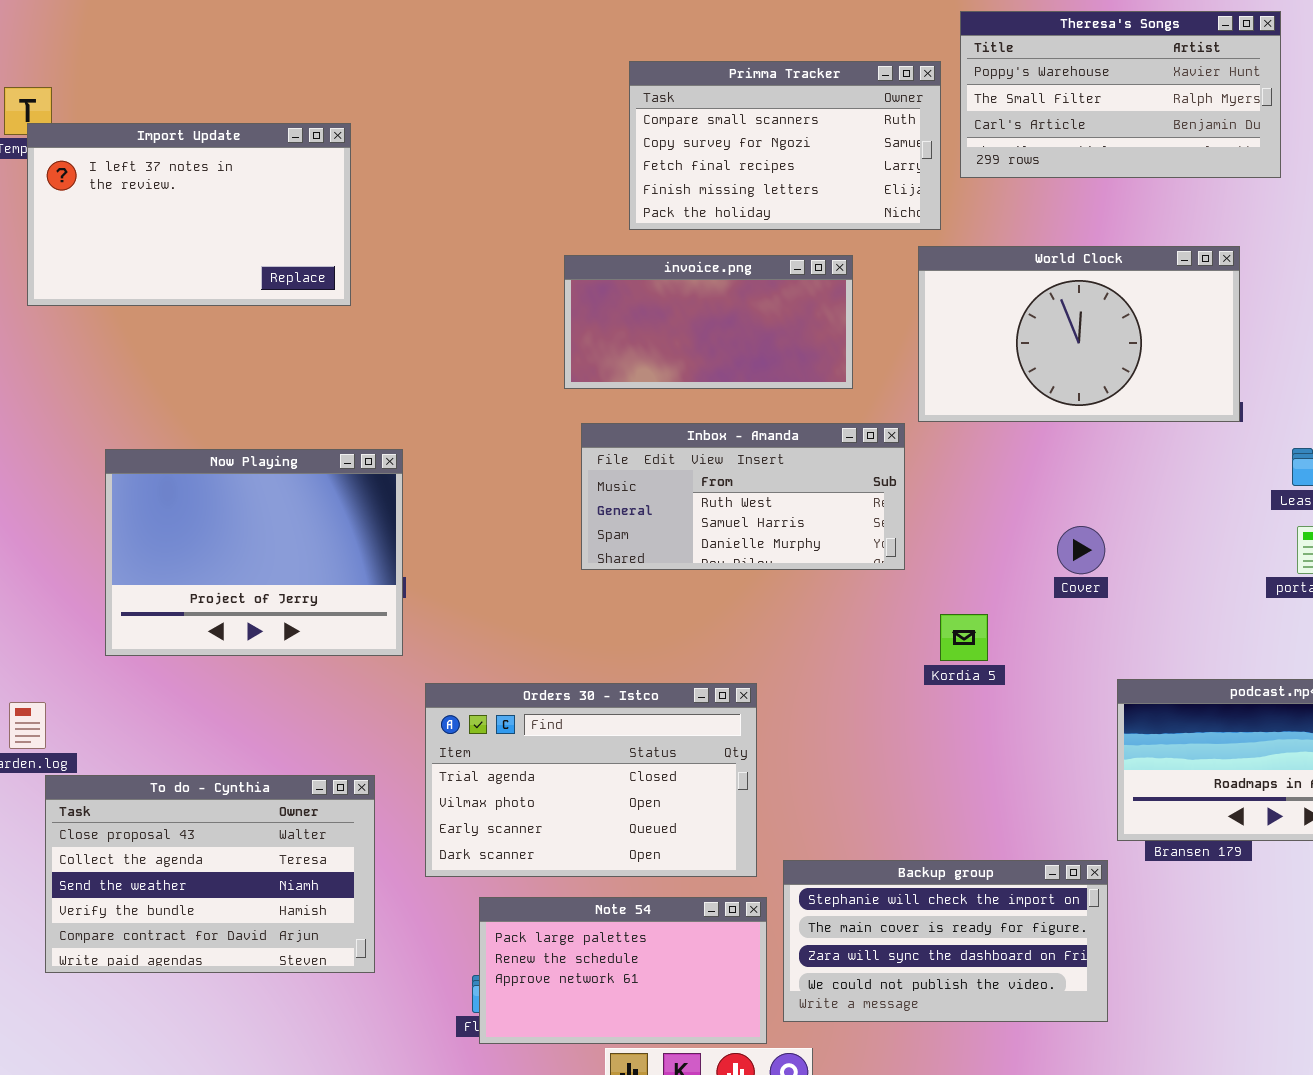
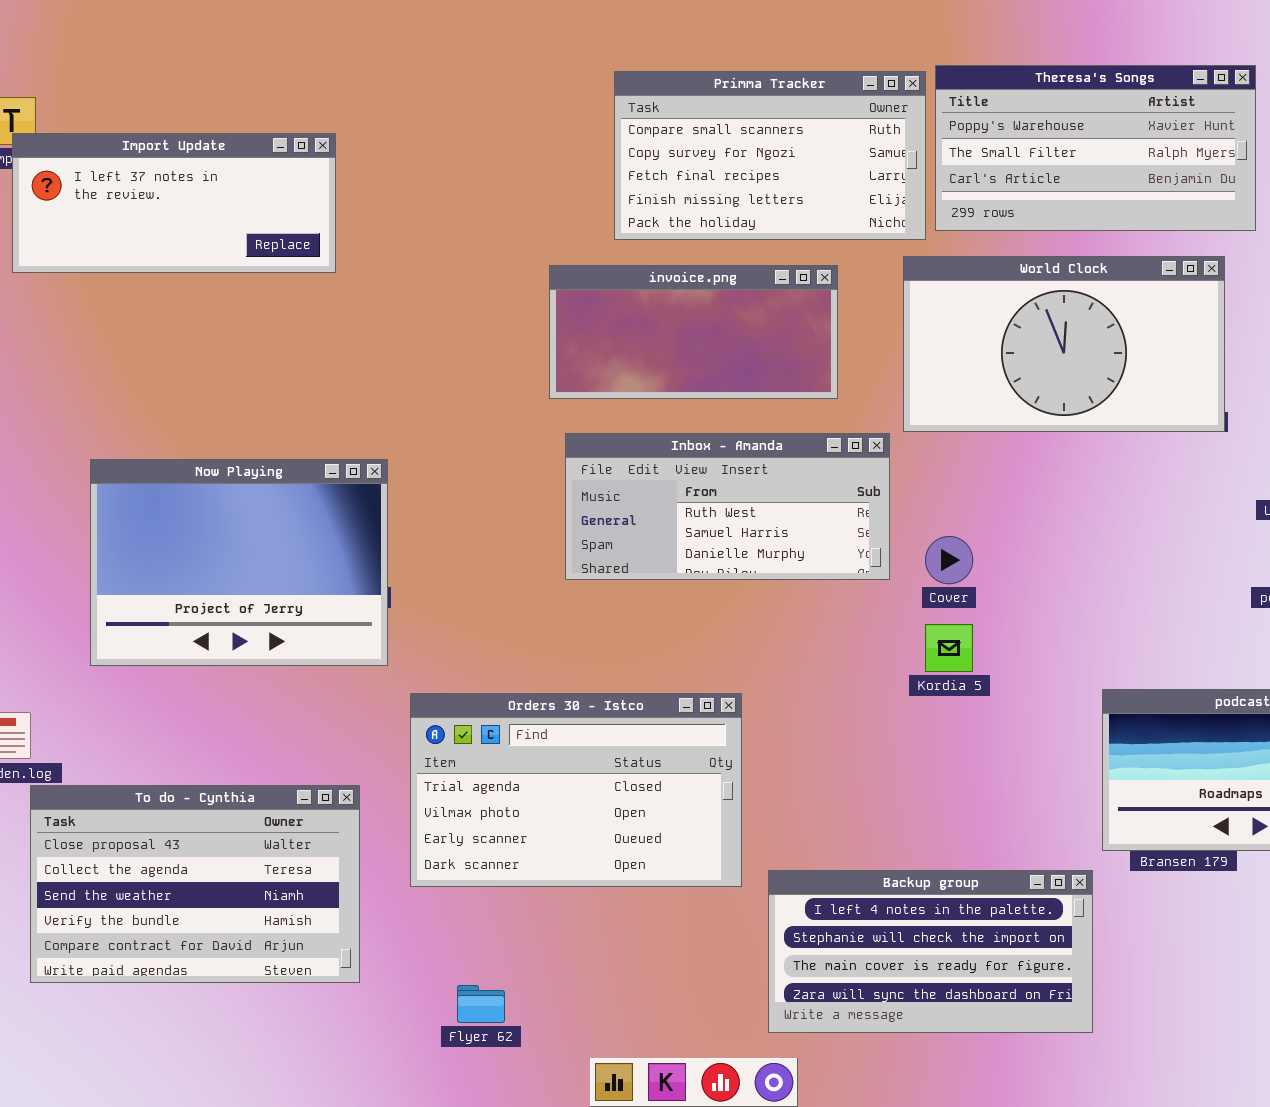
Theresa's Songs: [960,11,1281,178] -> [935,65,1256,231], moved
Import Update: [27,123,351,306] -> [12,133,336,273], resized
Cover: [1057,526,1105,574] -> [925,536,973,584], moved
Backup group: [783,860,1108,1022] -> [768,870,1093,1033], scrolled up 1 row
Note 54: [479,897,767,1044] -> none, closed

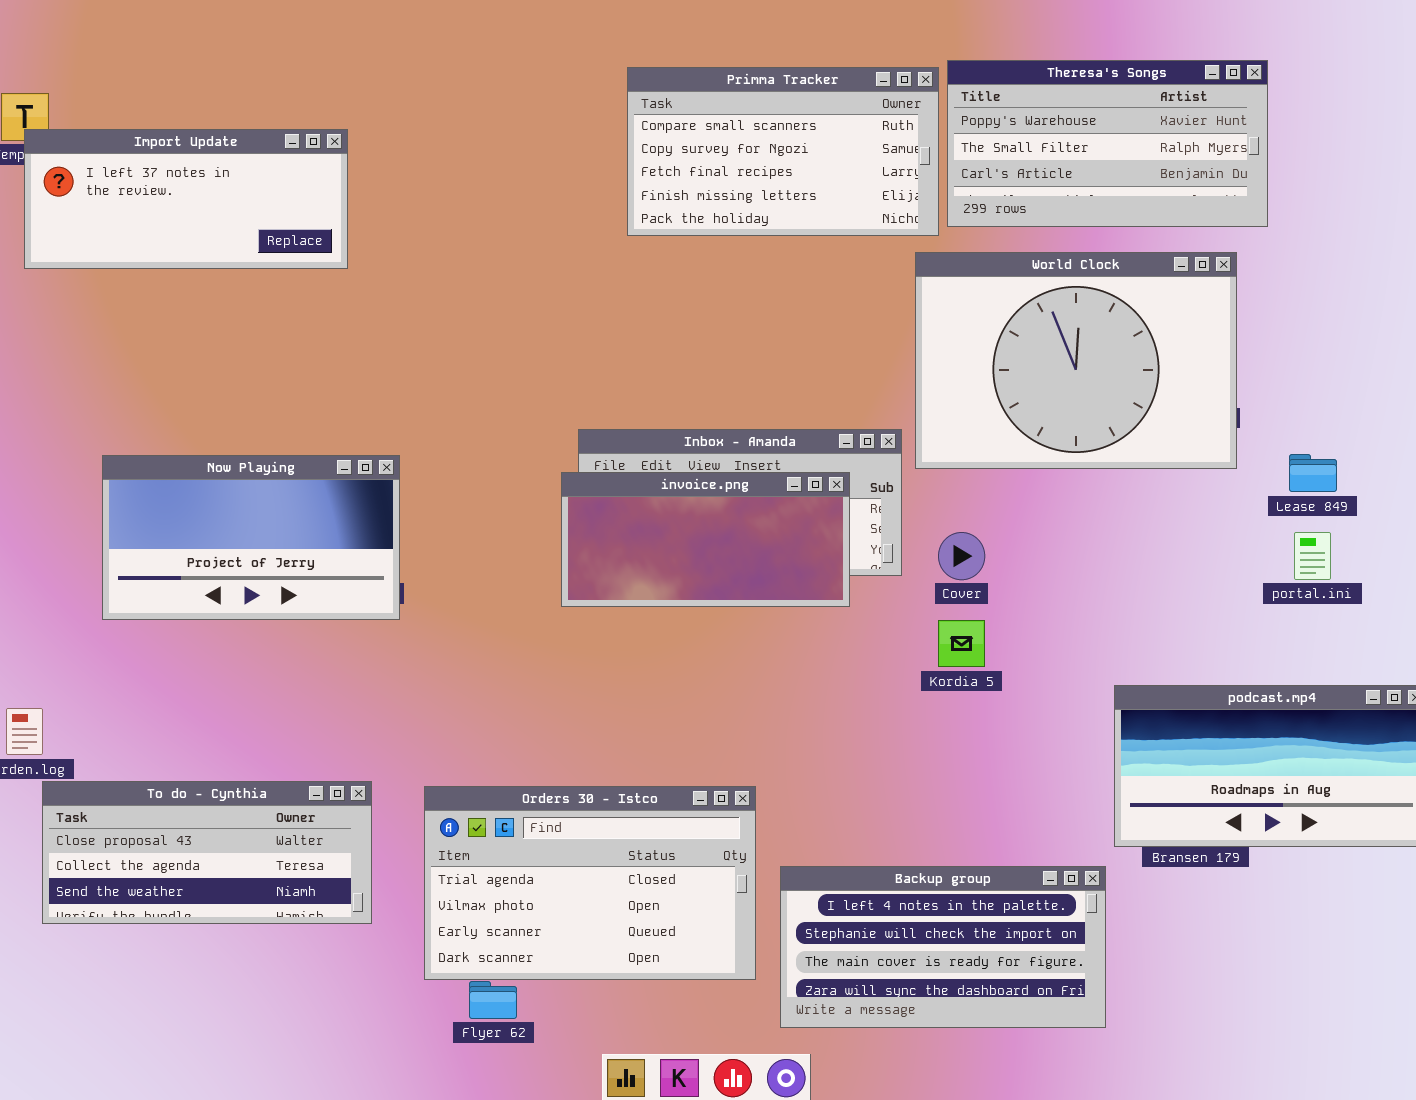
World Clock: [903,256,1225,432] -> [915,252,1237,469], resized
invoice.png: [549,265,838,399] -> [561,472,850,607], moved
Now Playing: [90,459,388,666] -> [102,455,400,620], resized
Orders 30 - Istco: [410,693,742,887] -> [424,786,756,980], moved
To do - Cynthia: [30,785,360,983] -> [42,781,372,924], resized

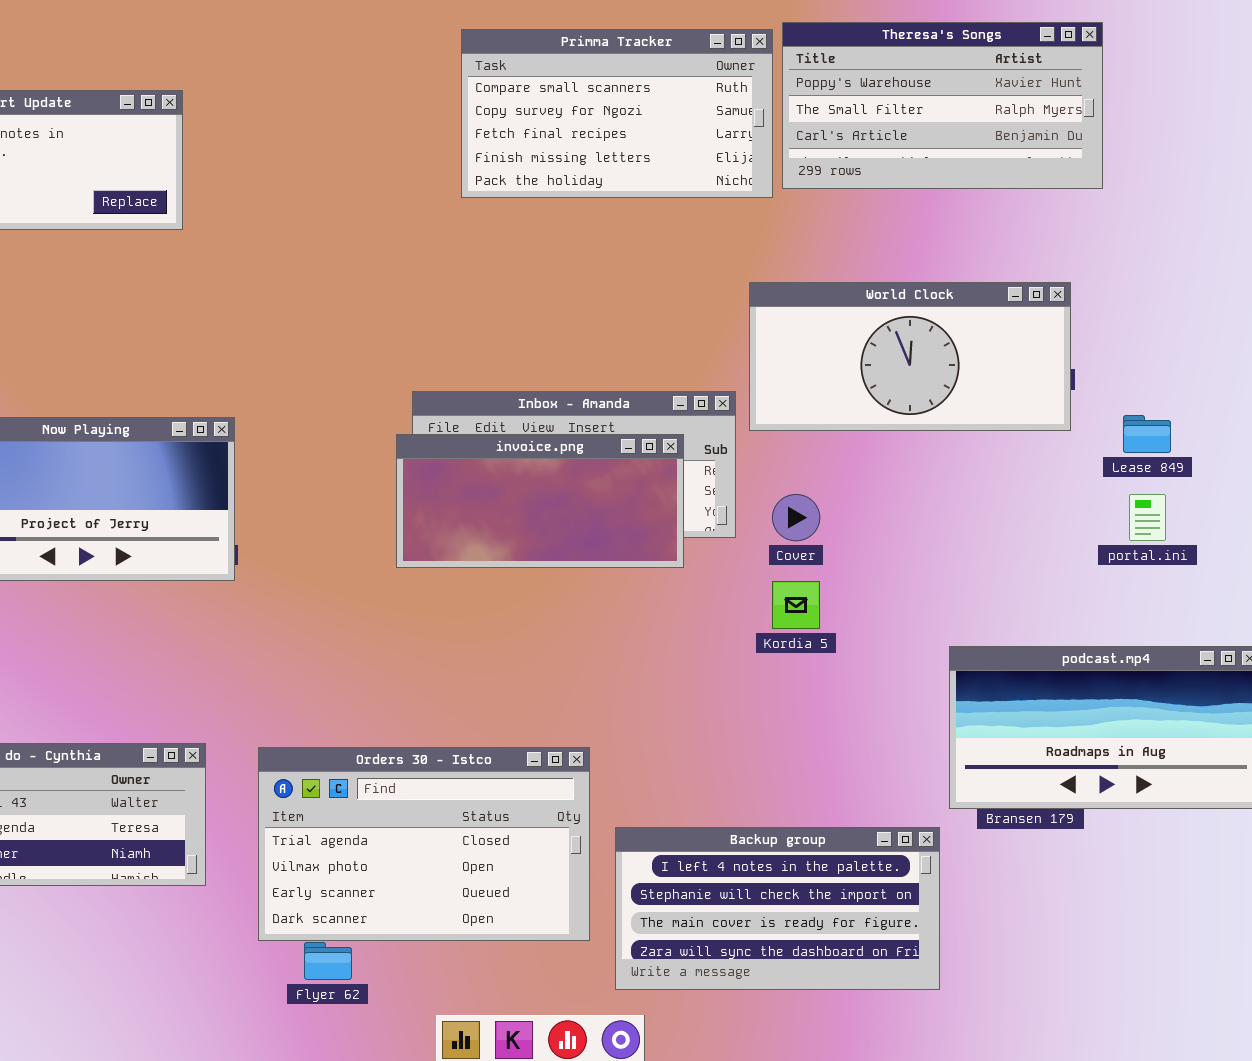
World Clock: [915,252,1237,469] -> [749,282,1071,431], resized

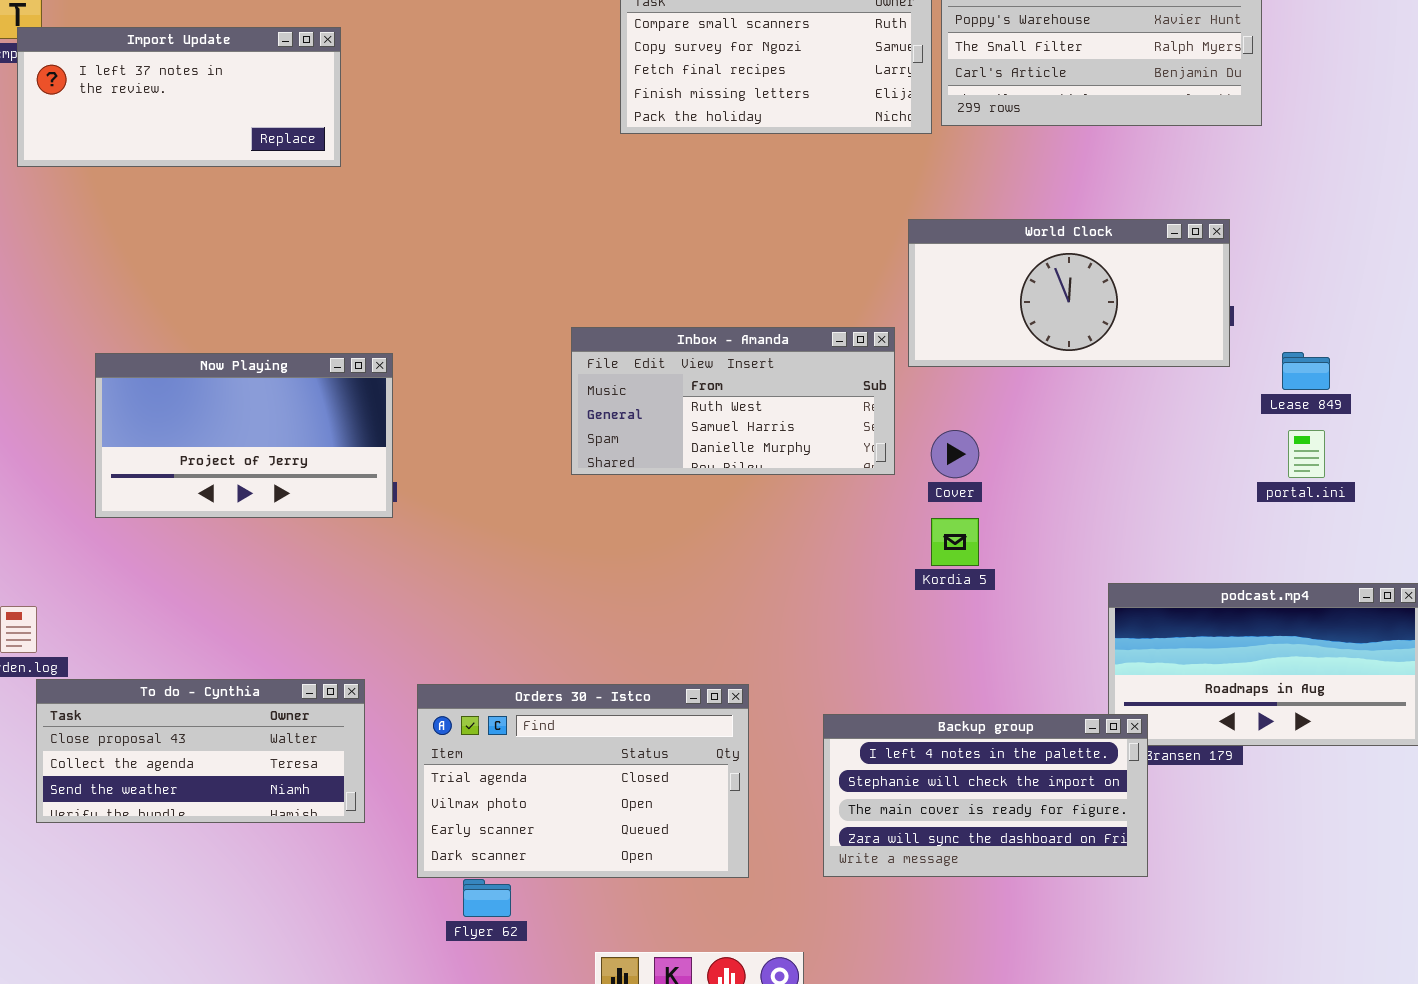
invoice.png: [396,434,684,568] -> none, closed
Backup group: [615,827,940,990] -> [823,714,1148,877], moved

